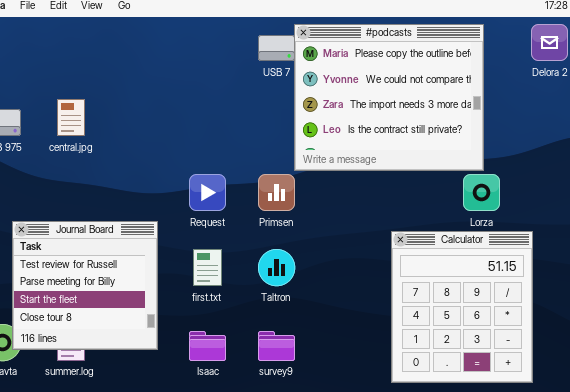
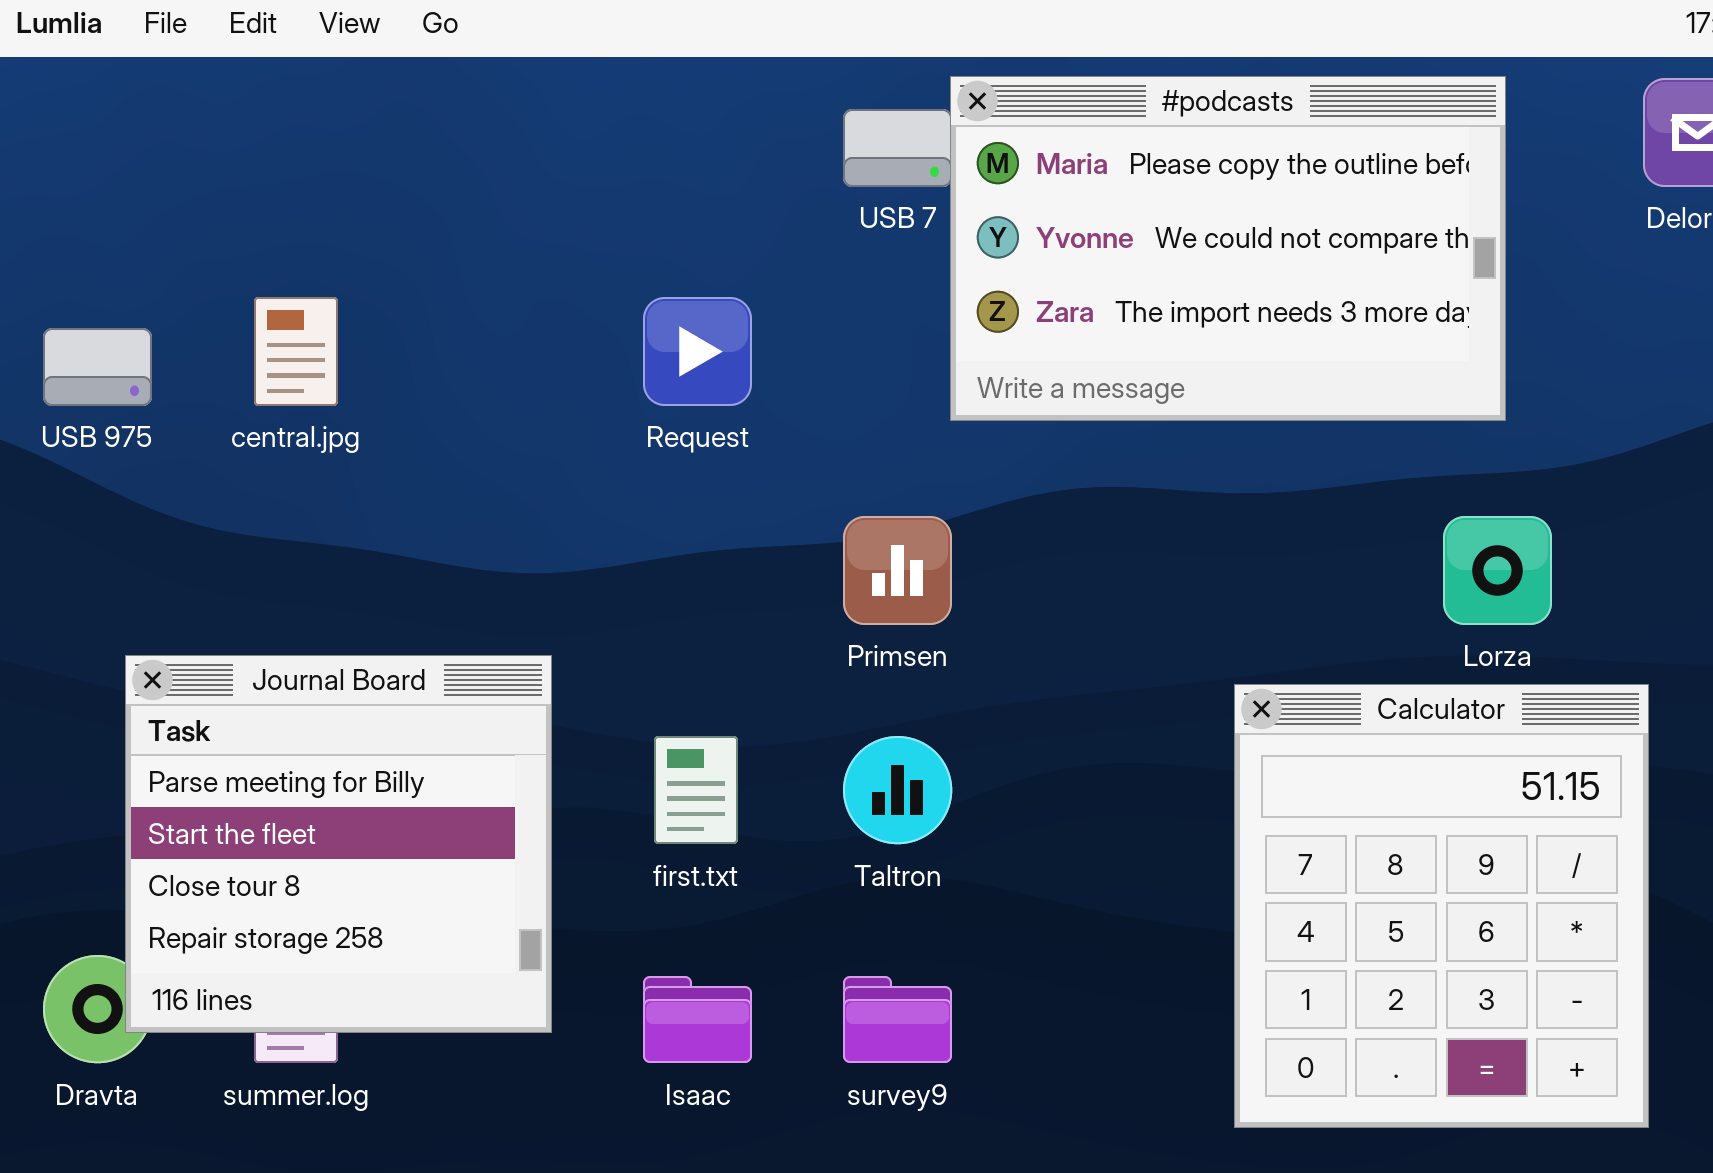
#podcasts: [294,24,484,171] -> [950,76,1506,421], resized
Request: [189,174,226,211] -> [643,297,752,406], moved
Journal Board: [12,221,158,350] -> [125,655,552,1033], scrolled down 1 row

